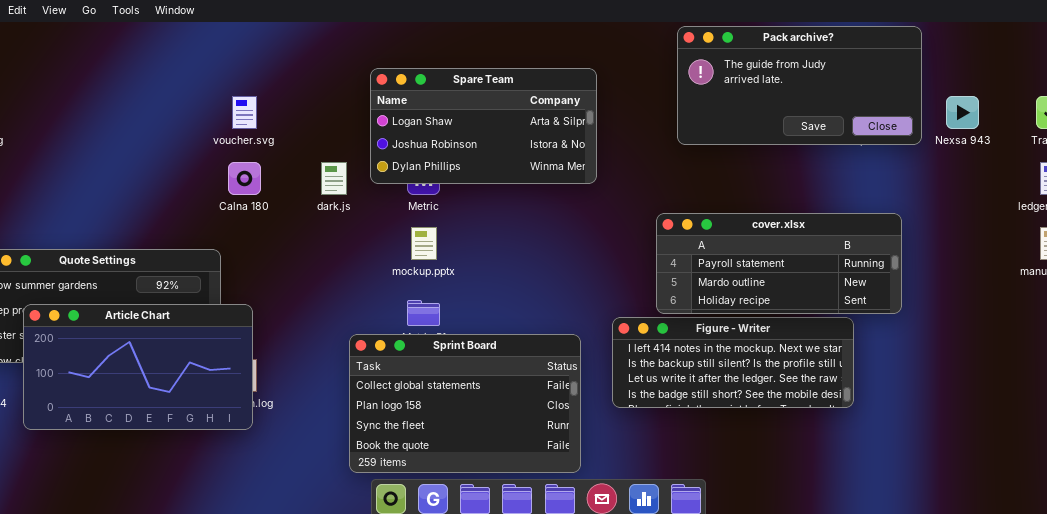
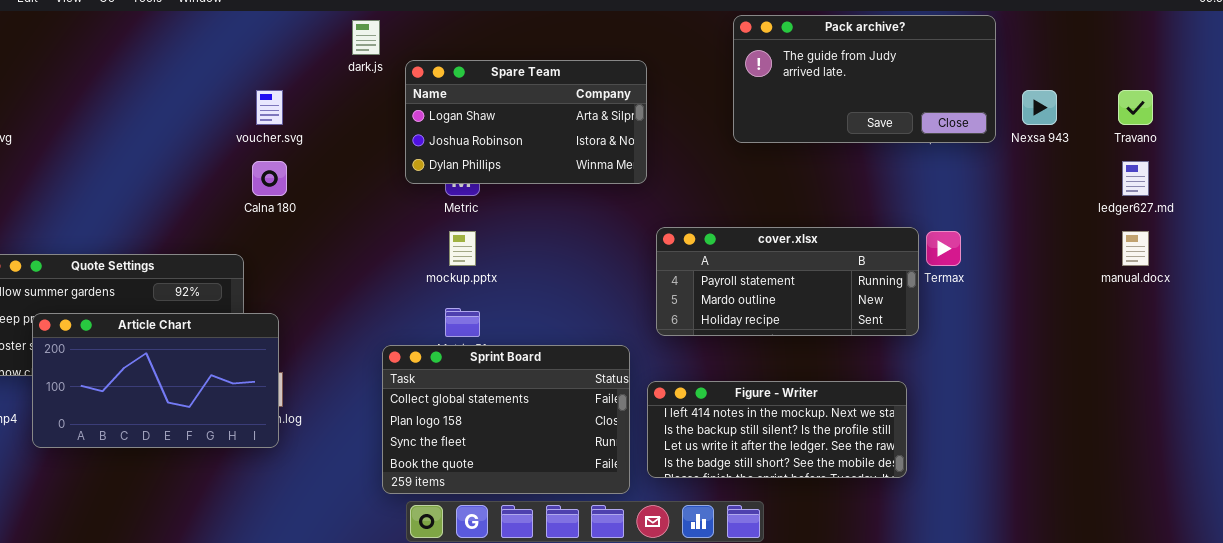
dark.js: [321,162,347,195] -> [352,20,380,55], moved
cover.xlsx: [656,213,902,314] -> [656,227,919,336], moved
Figure - Writer: [612,317,854,408] -> [647,381,907,478], moved

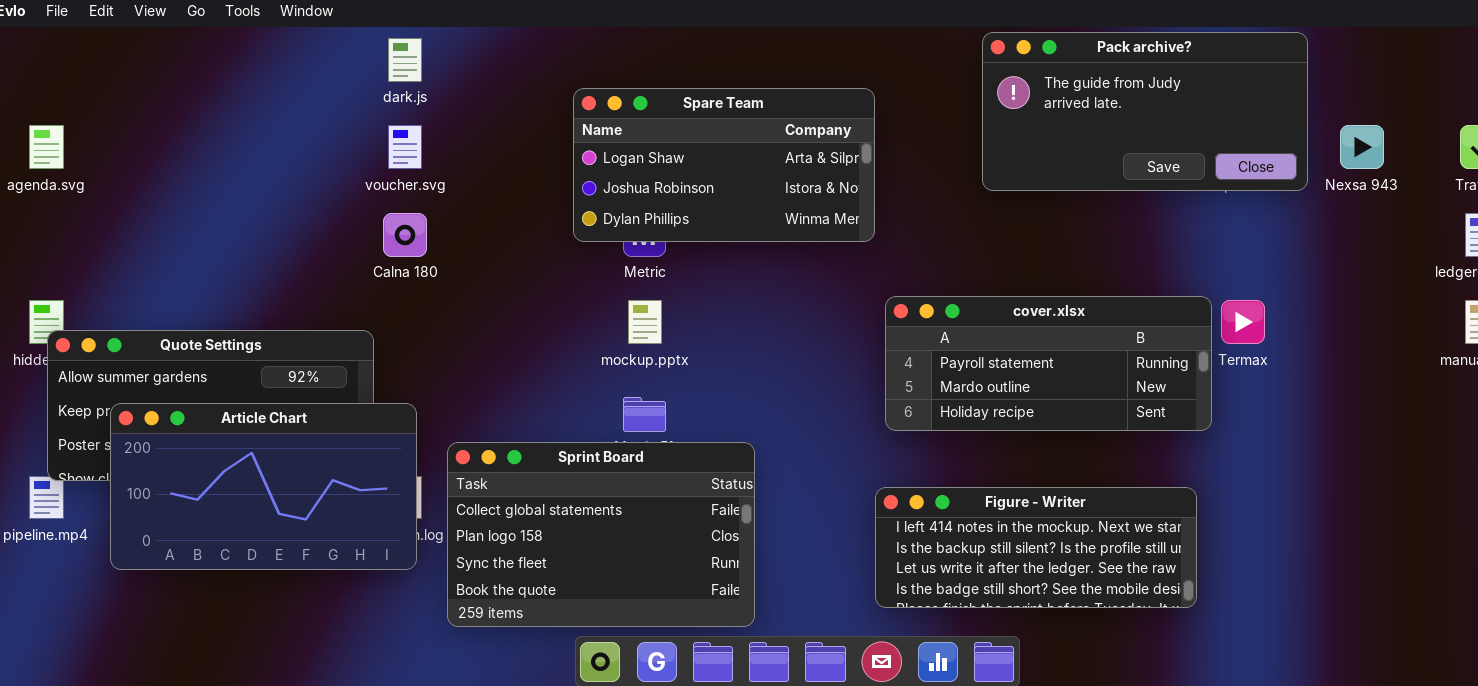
dark.js: [352,20,380,55] -> [388,38,422,82], moved
Sprint Board: [382,345,630,494] -> [447,442,755,627], moved

